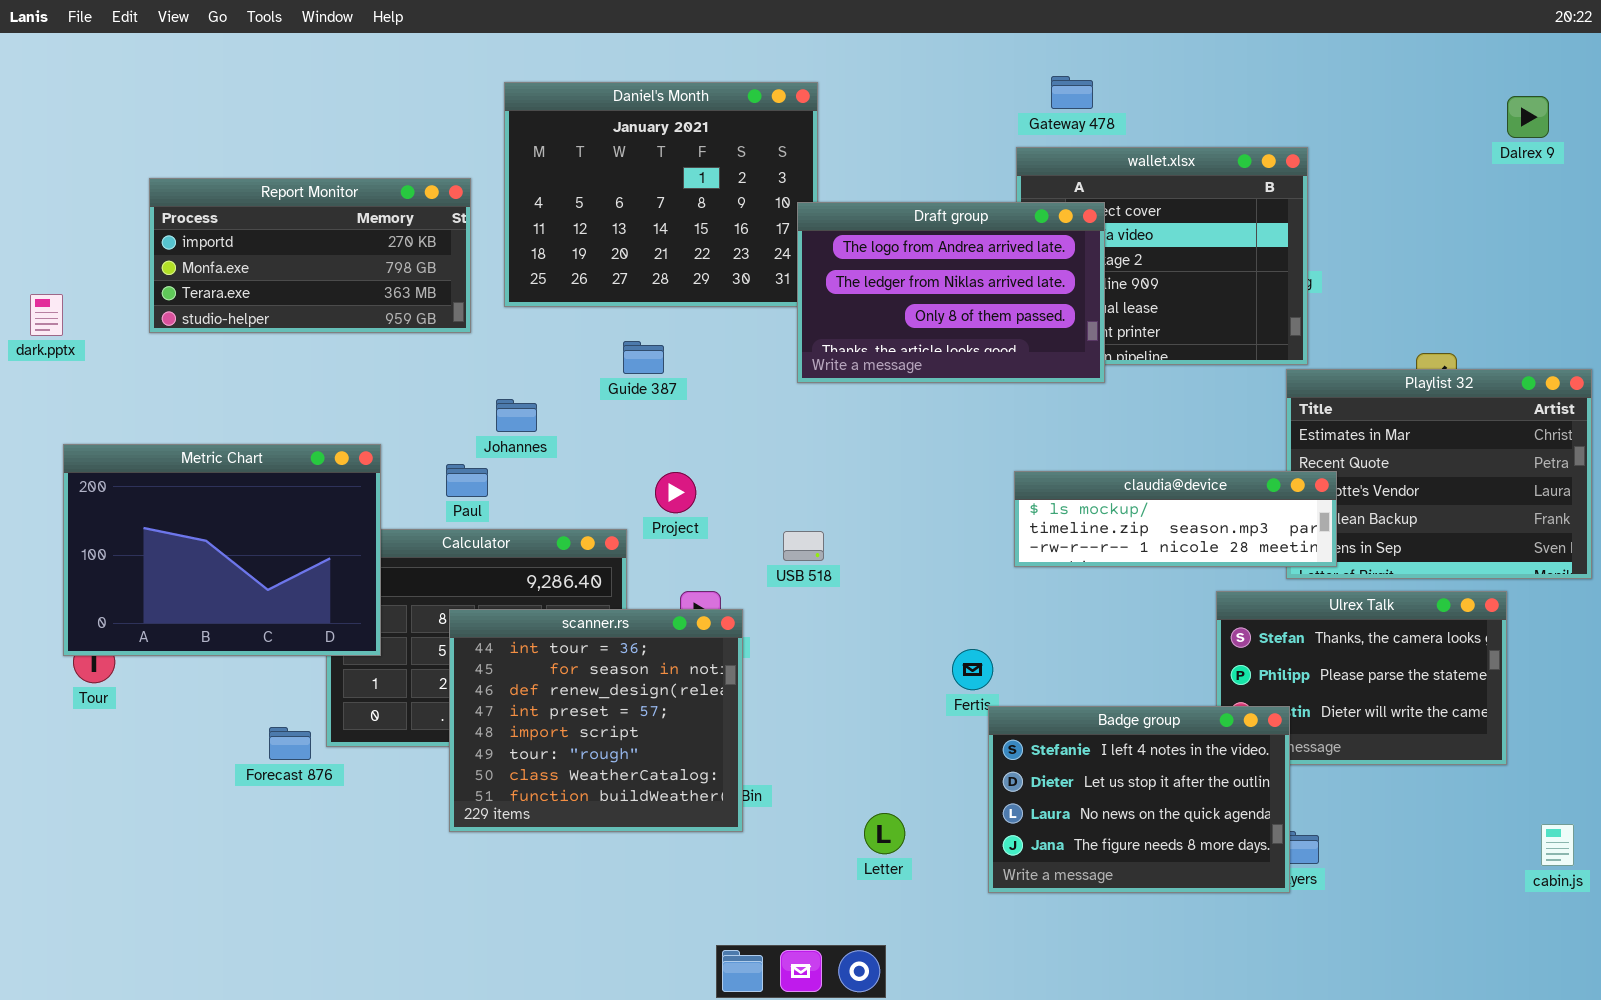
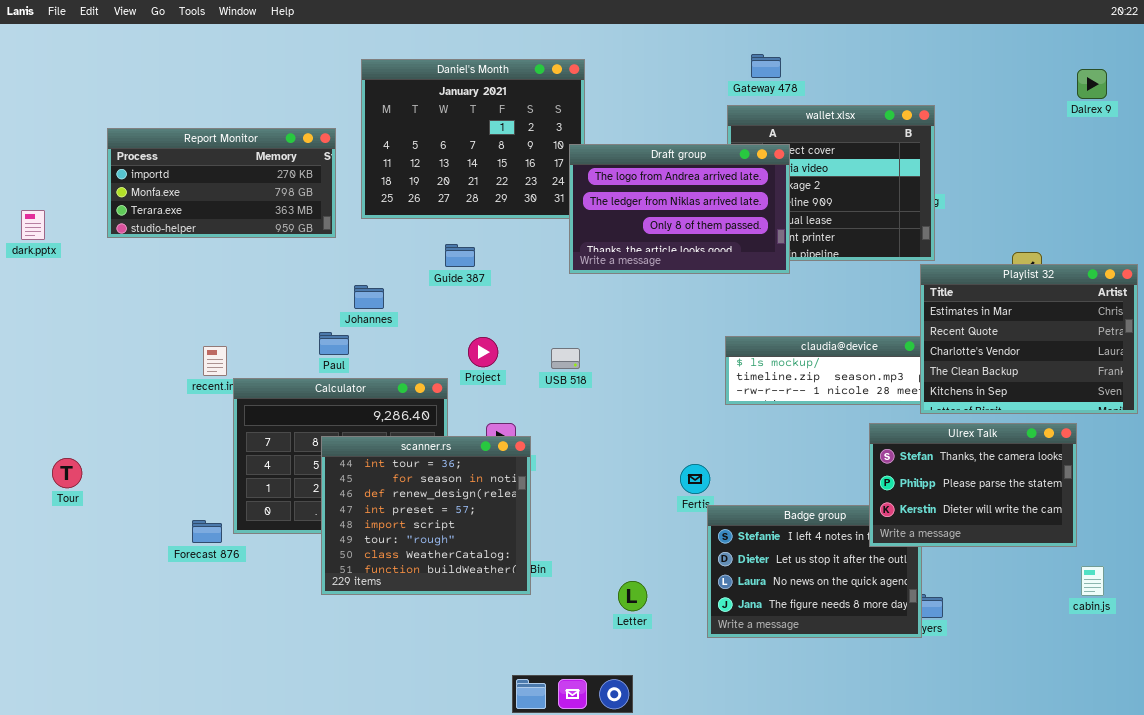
Playlist 32: [1286,369,1592,579] -> [920,264,1138,414], raised
Metric Chart: [63,444,381,656] -> none, closed
USB 518: [783,531,824,561] -> [551,348,580,369], moved
Ulrex Talk: [1216,591,1507,765] -> [869,423,1077,547], raised
cabin.js: [1541,824,1574,866] -> [1081,566,1104,596], moved

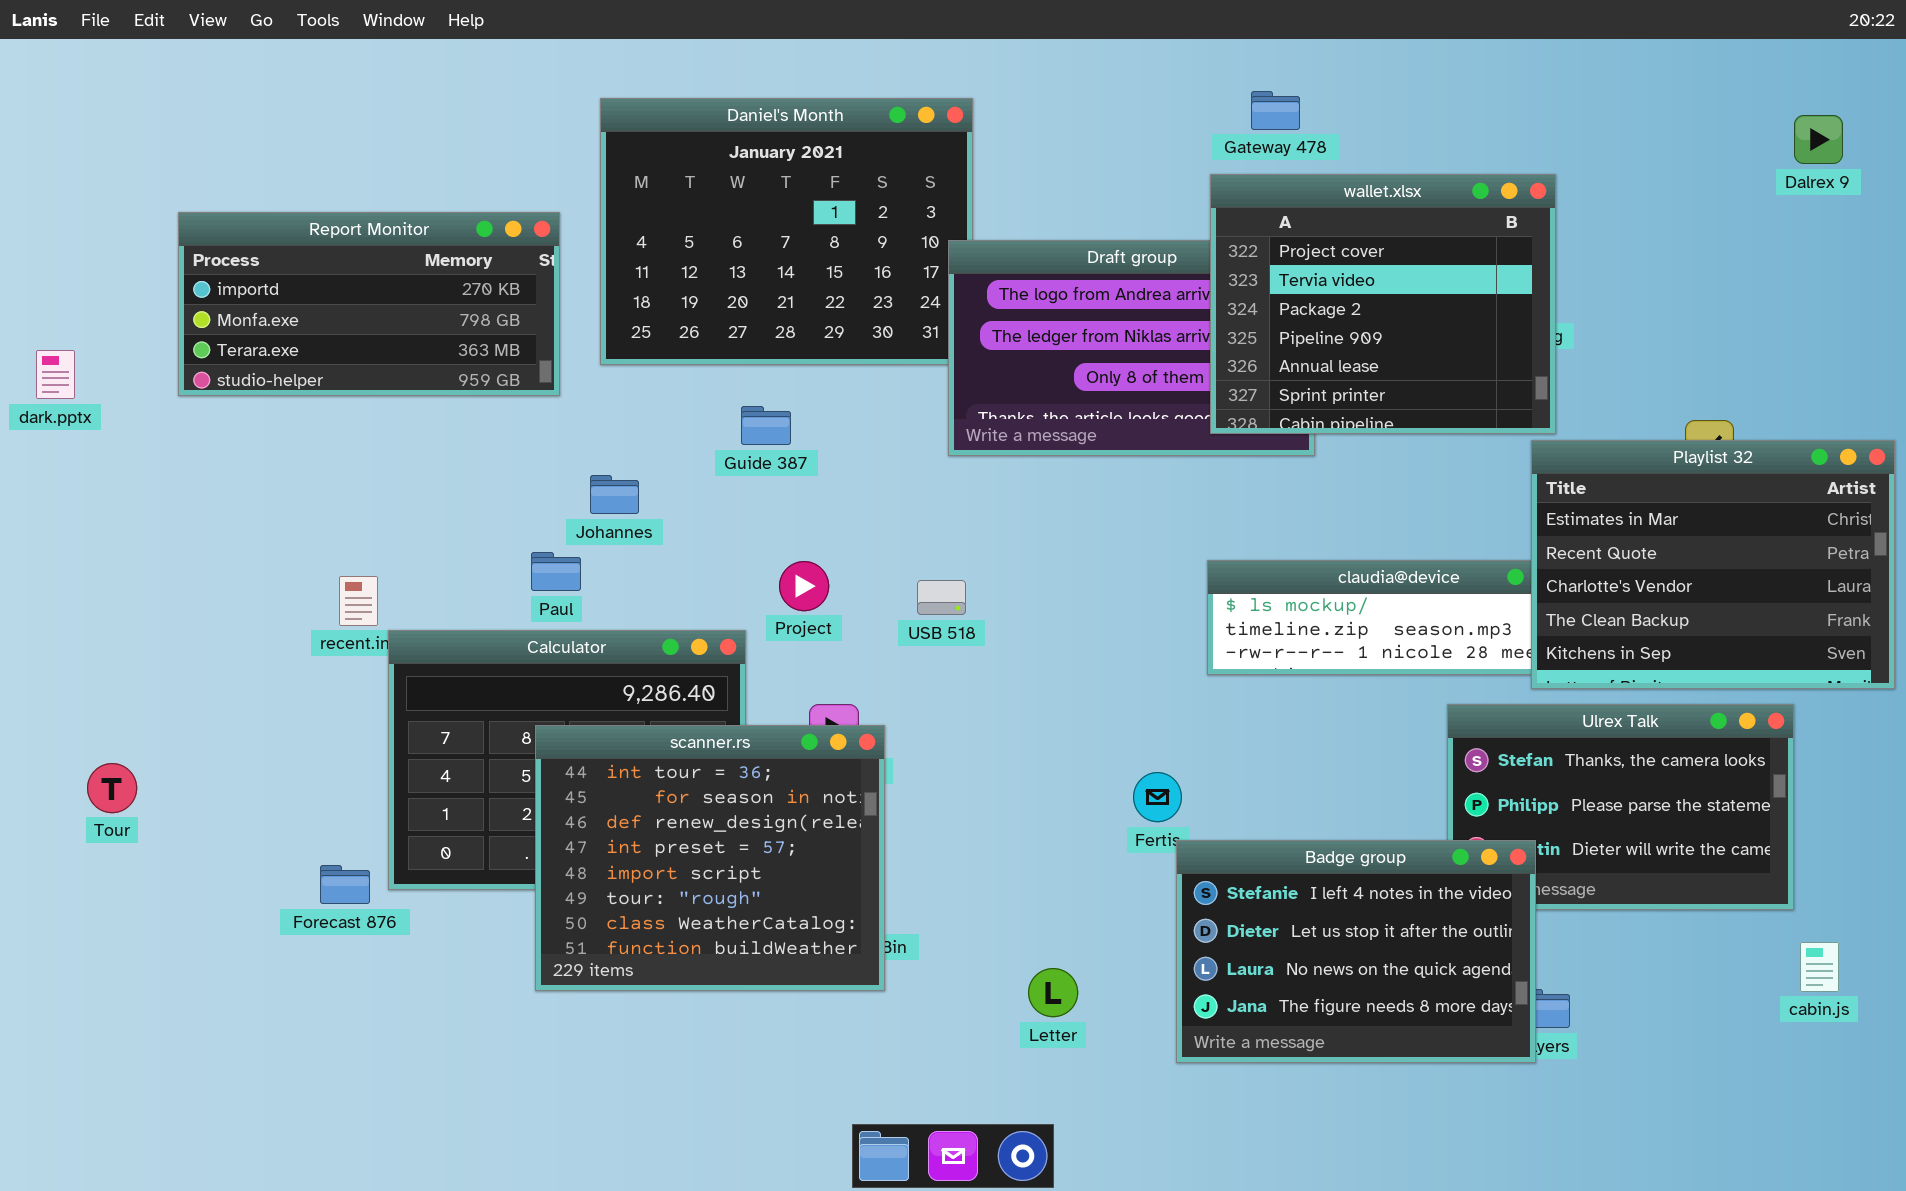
wallet.xlsx: [727,105,935,261] -> [1210,174,1556,434], raised
Badge group: [707,505,922,638] -> [1176,840,1536,1063], raised

